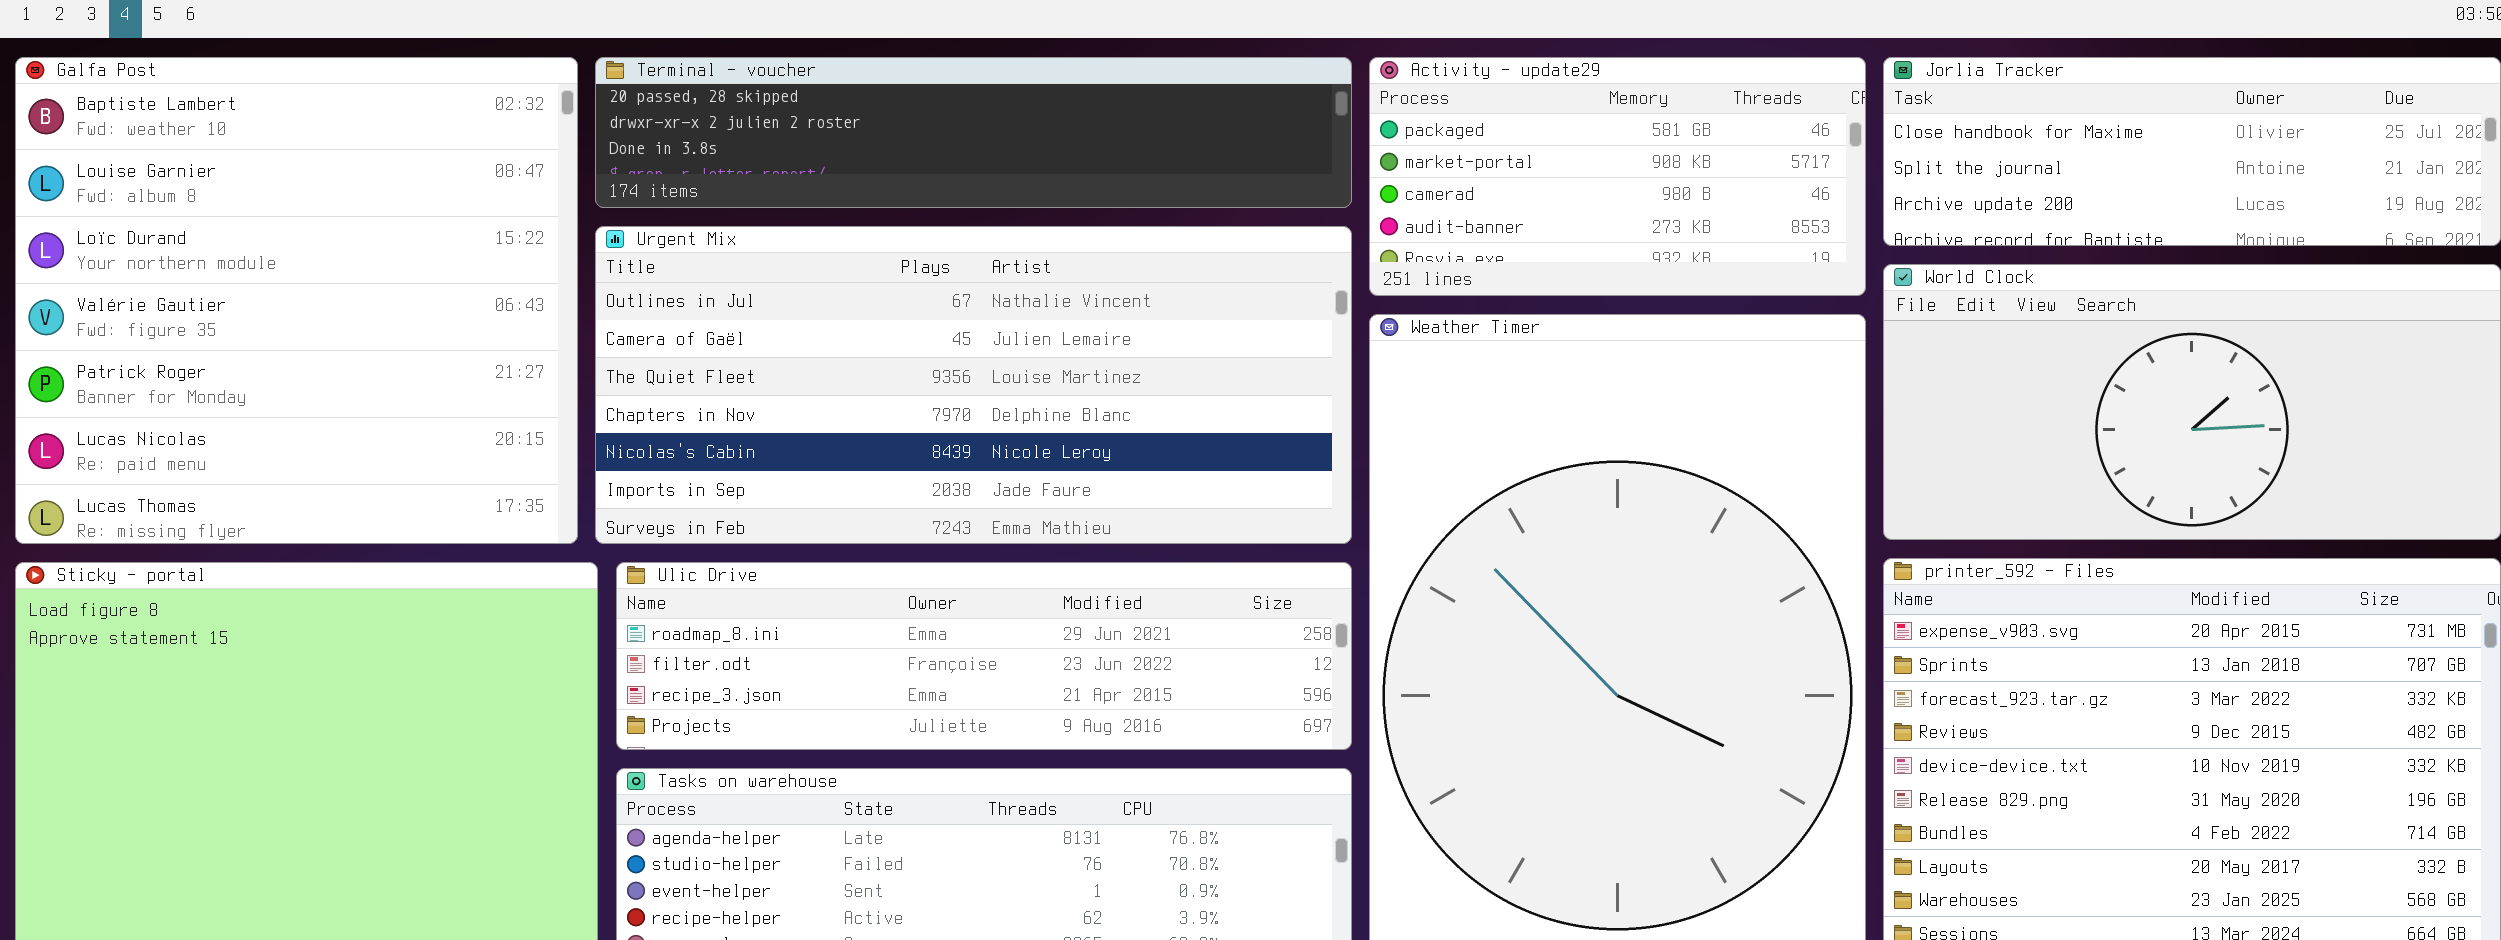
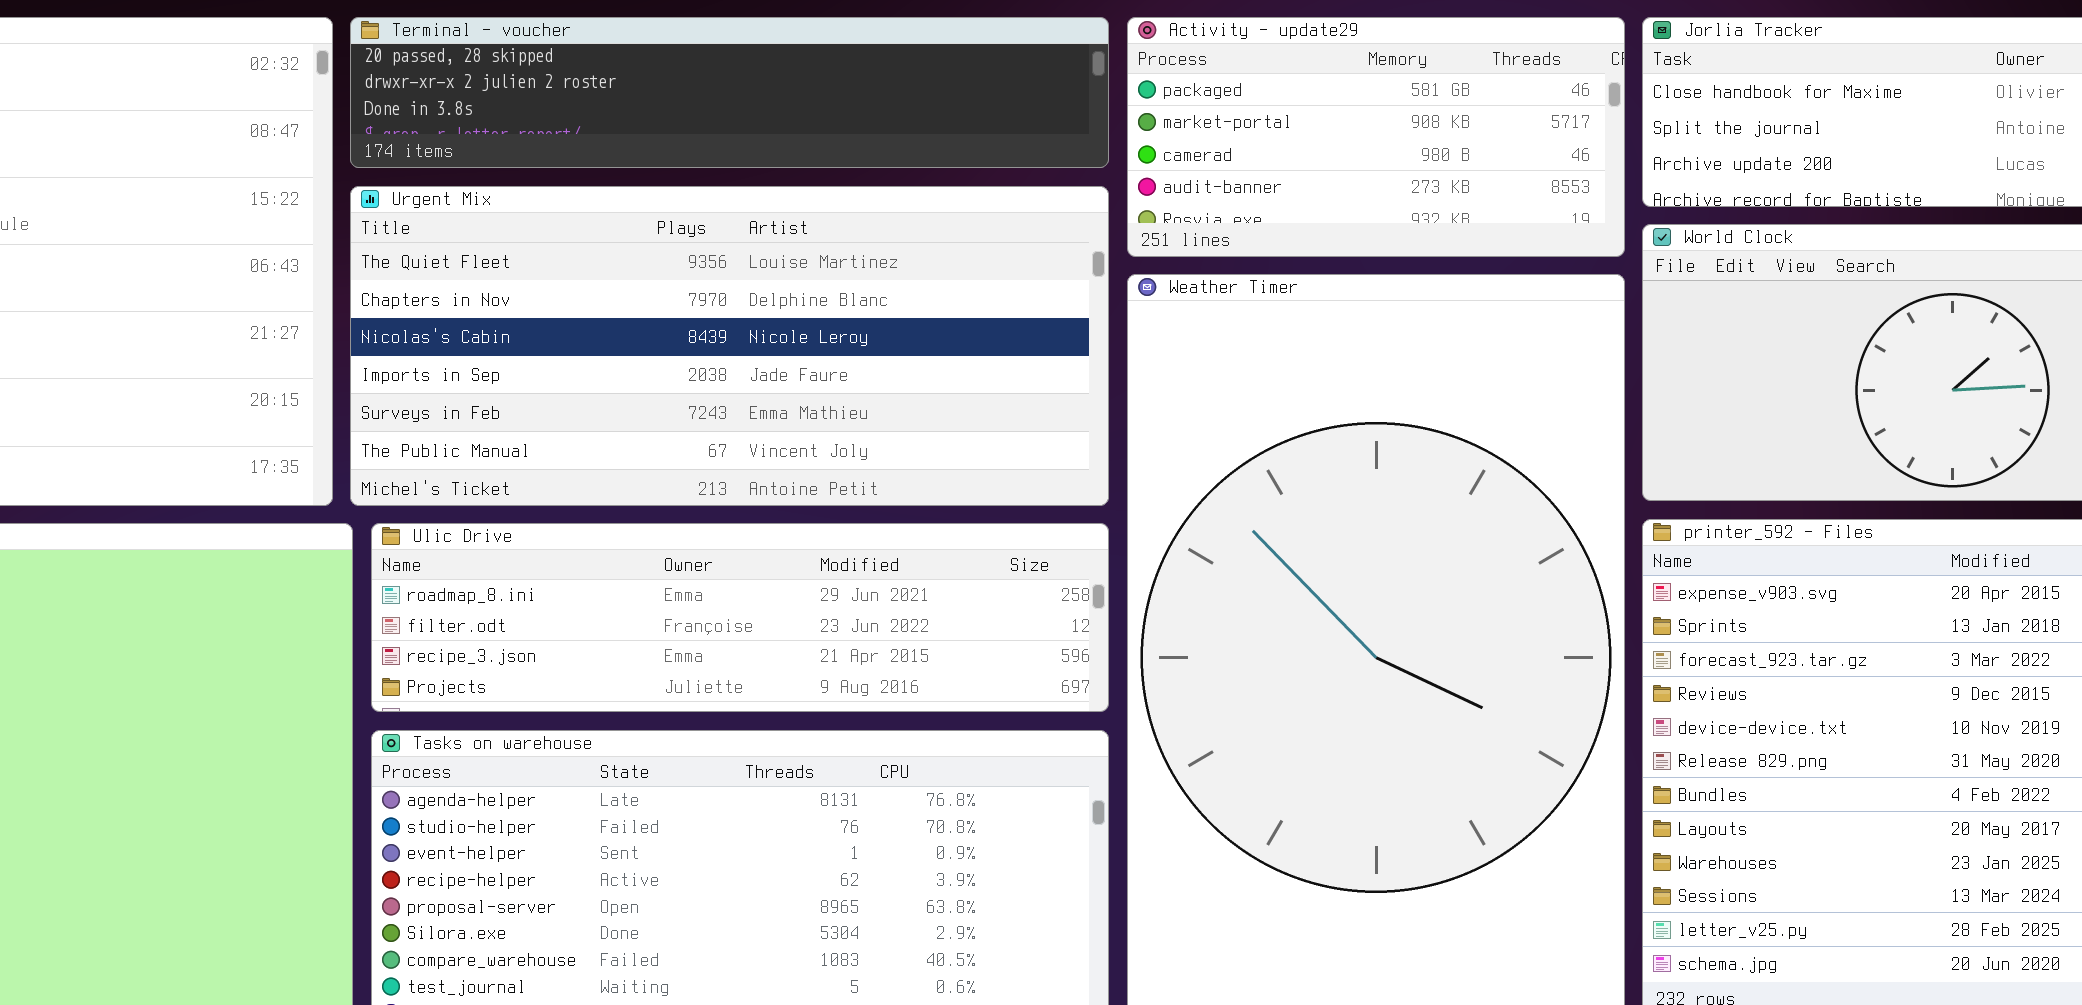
Urgent Mix: [595,226,1352,544] -> [350,186,1109,506], scrolled down 2 rows

